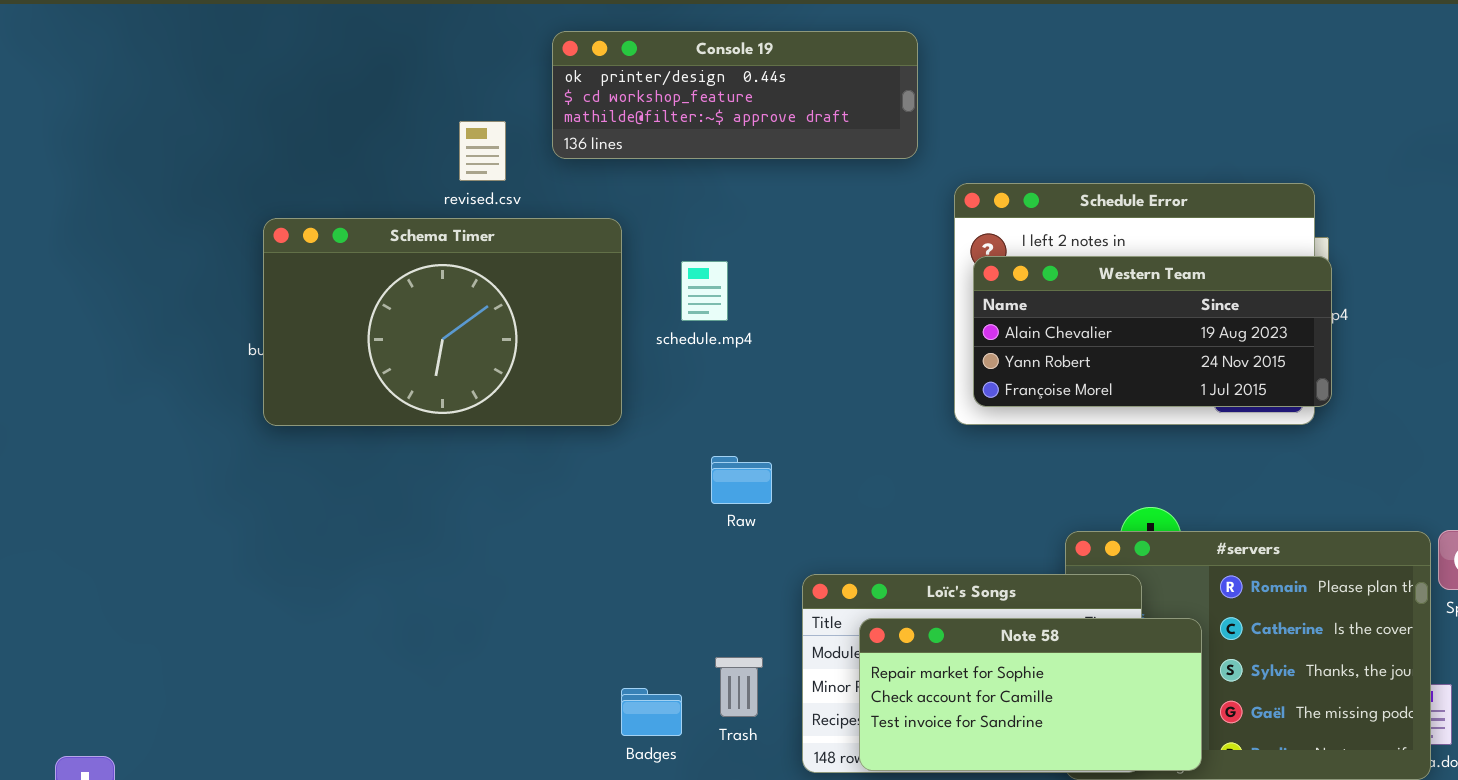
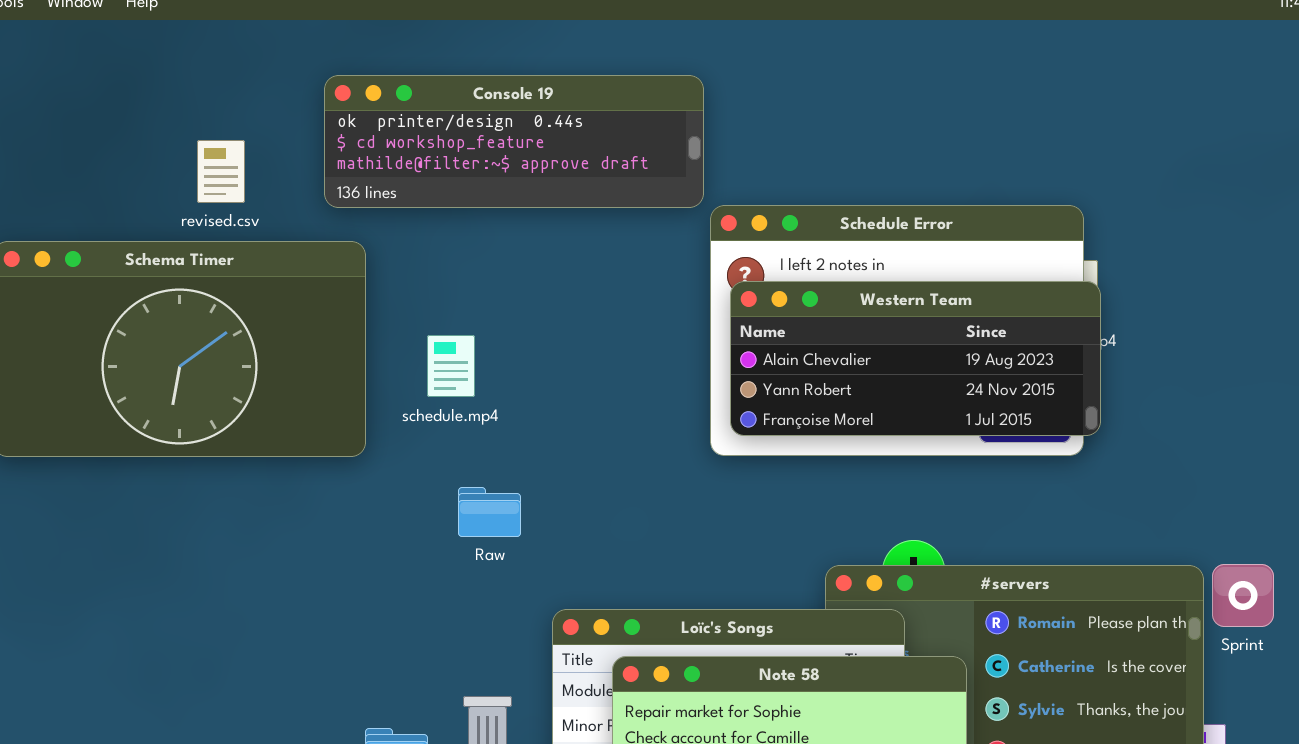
Console 19: [552,31,918,159] -> [324,75,704,208], moved
schedule.mp4: [681,261,728,321] -> [427,335,475,397], moved

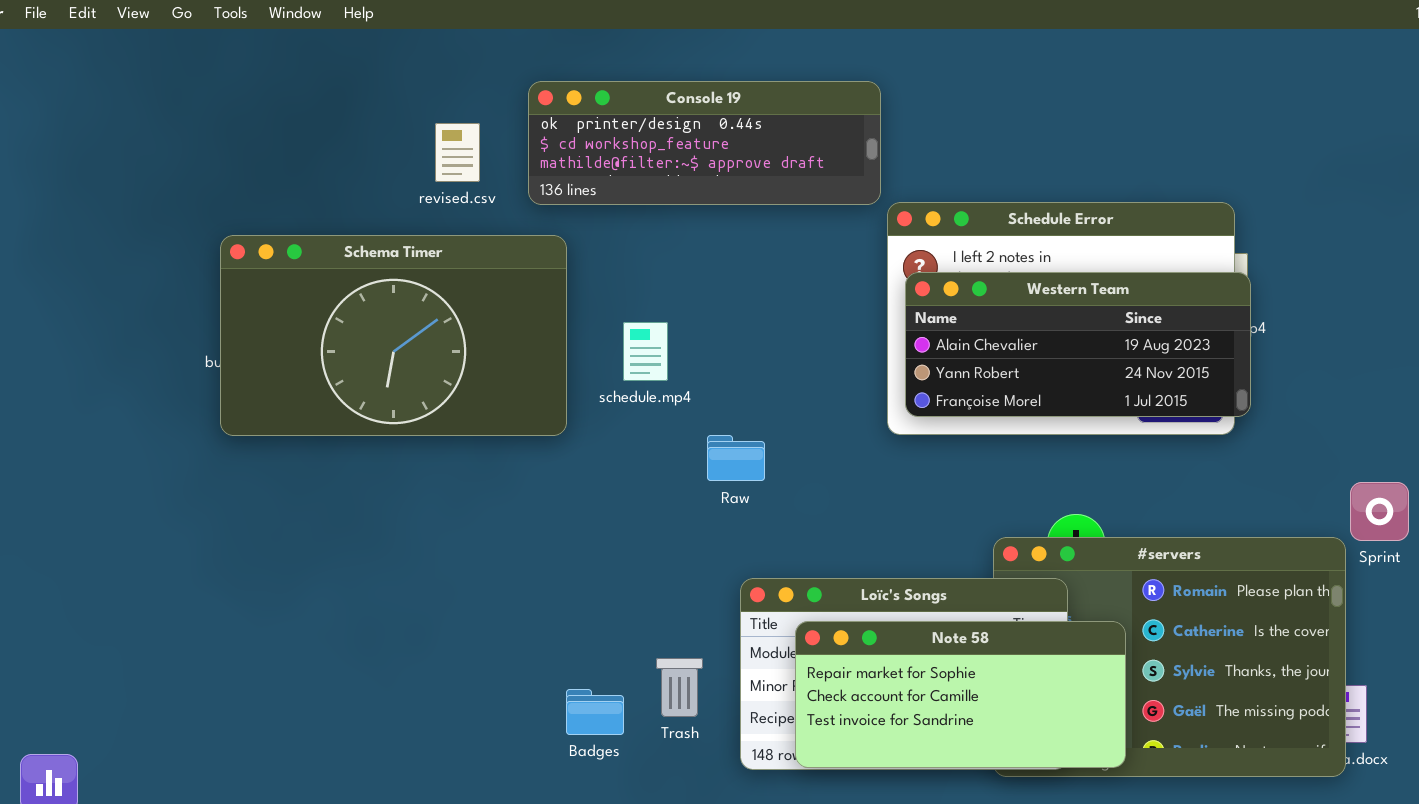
revised.csv: [197,140,245,203] -> [435,123,480,182], moved
Raw: [458,487,521,537] -> [707,435,765,481], moved
Sprint: [1212,564,1274,627] -> [1350,482,1409,541], moved

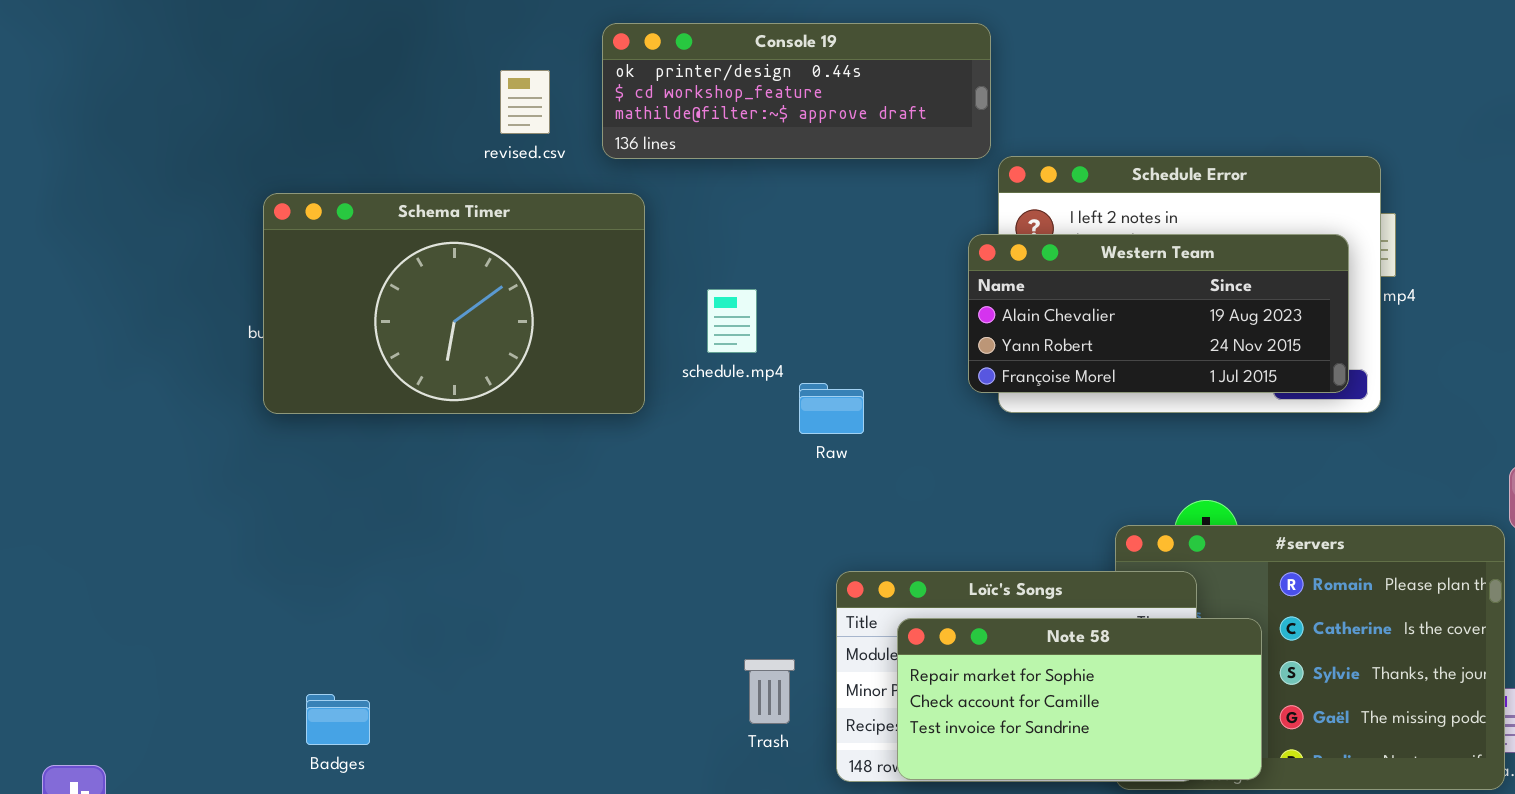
Western Team: [905,272,1251,417] -> [968,234,1349,393], moved
Raw: [707,435,765,481] -> [799,383,864,434], moved
Badges: [566,689,624,735] -> [306,694,370,745], moved

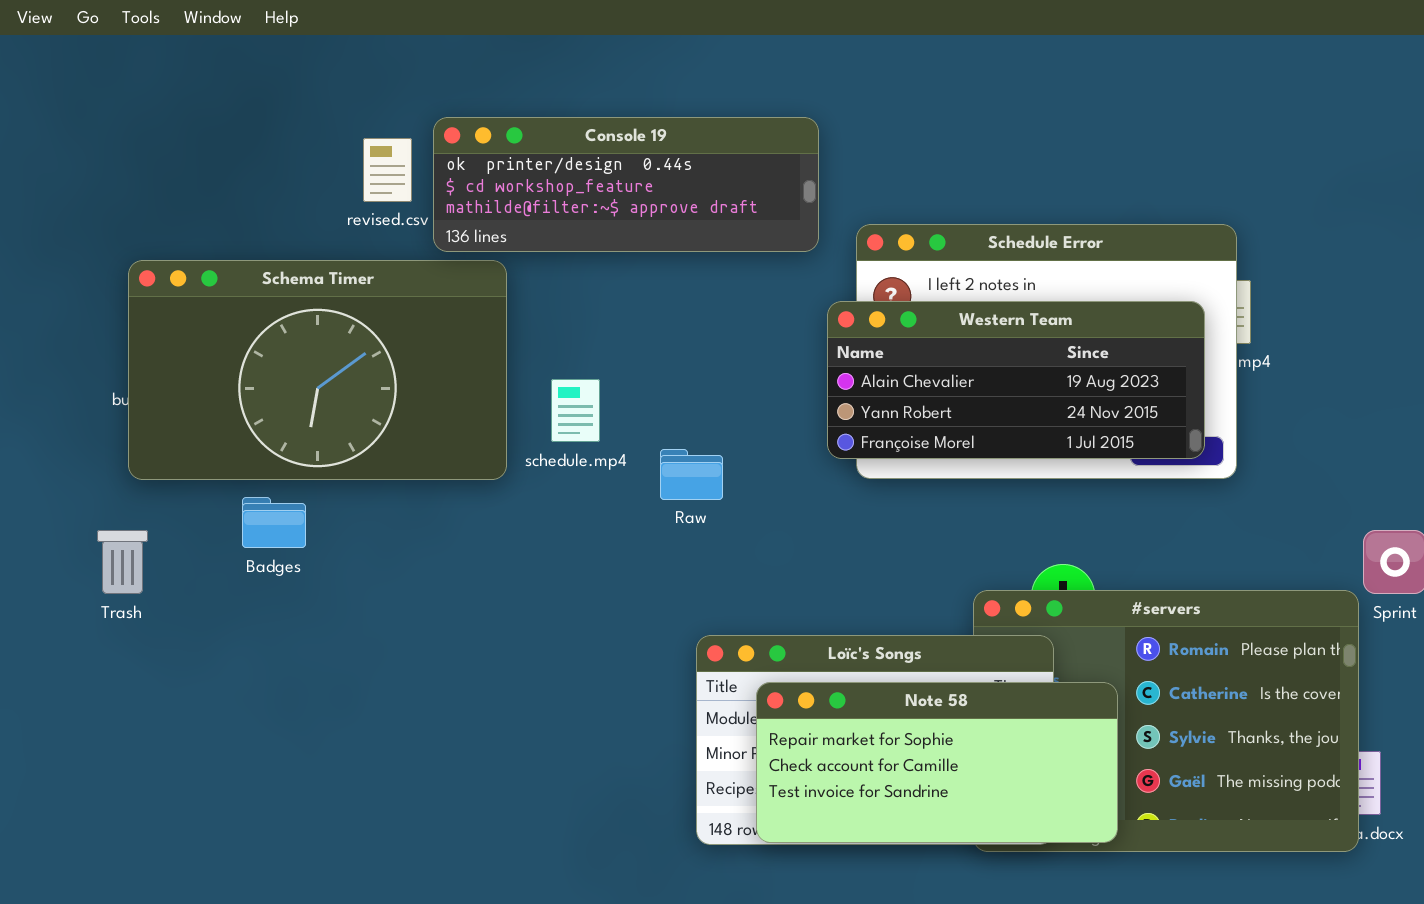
Console 19: [602,23,991,159] -> [433,117,819,252], moved
schedule.mp4: [707,289,757,353] -> [551,379,600,442], moved
Trash: [744,659,795,724] -> [97,530,148,594], moved
Badges: [306,694,370,745] -> [242,497,306,548], moved

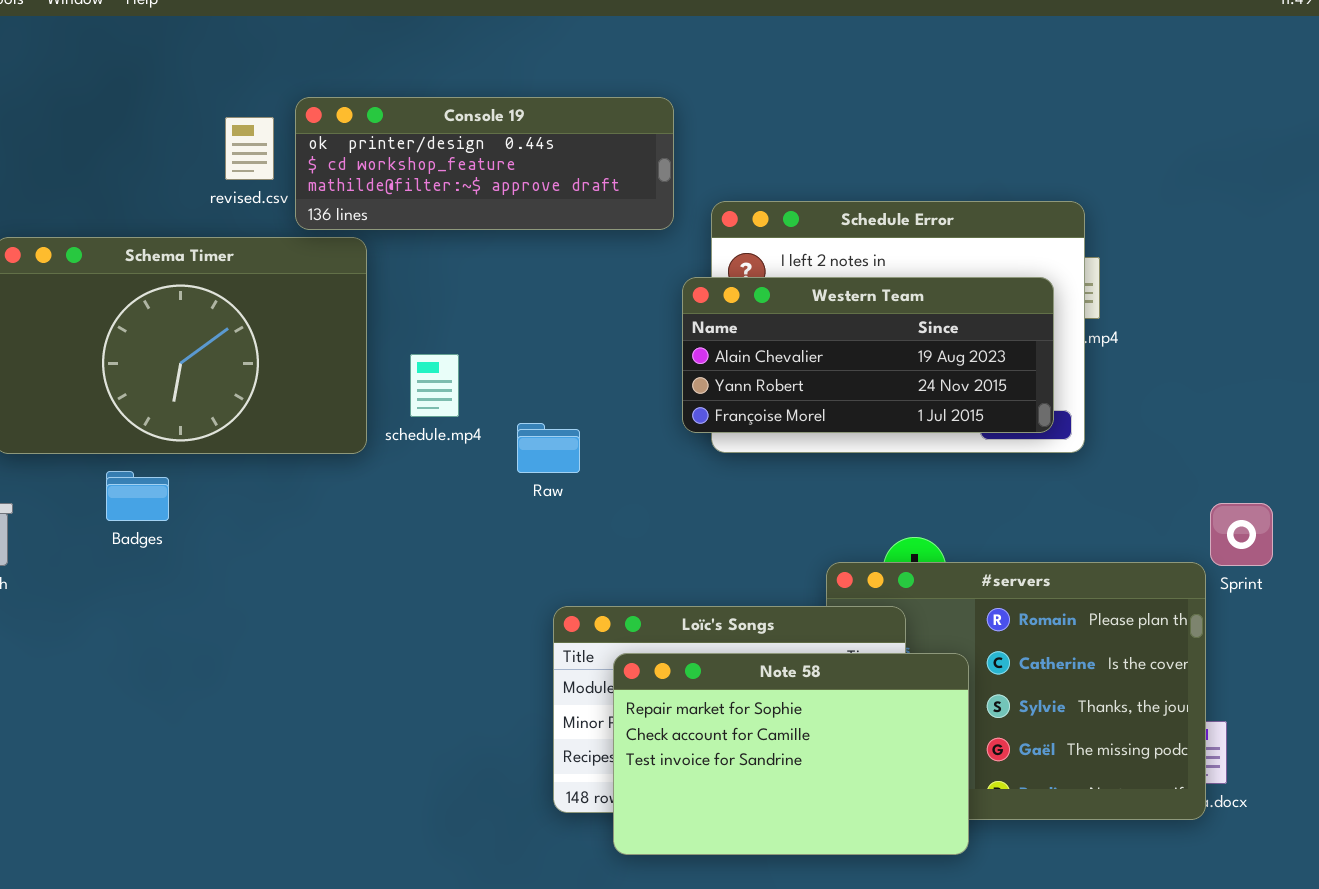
Note 58: [756,682,1118,843] -> [613,653,969,855], resized

